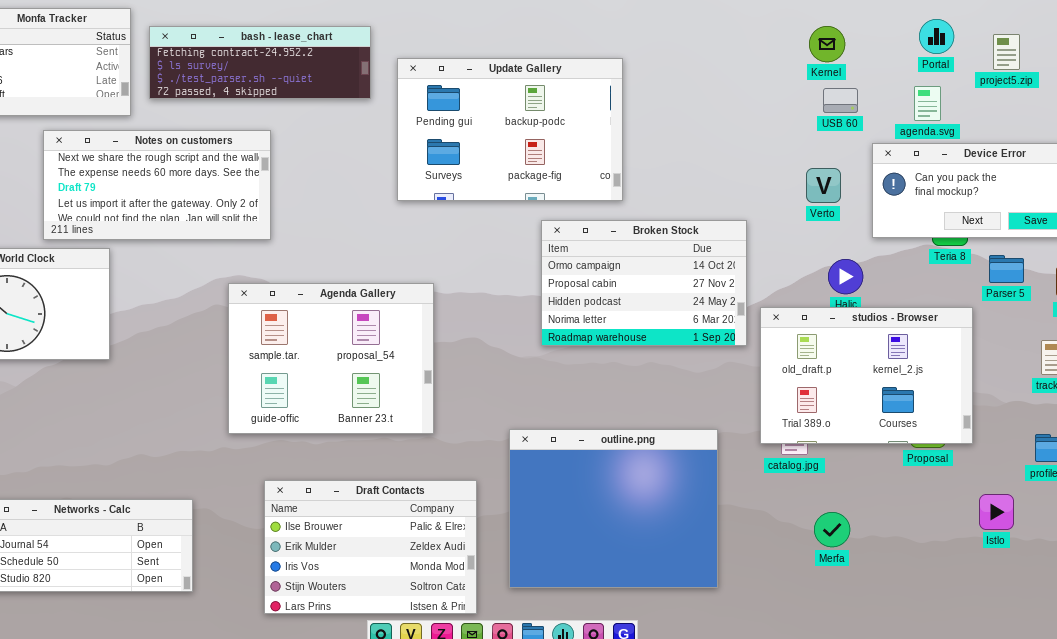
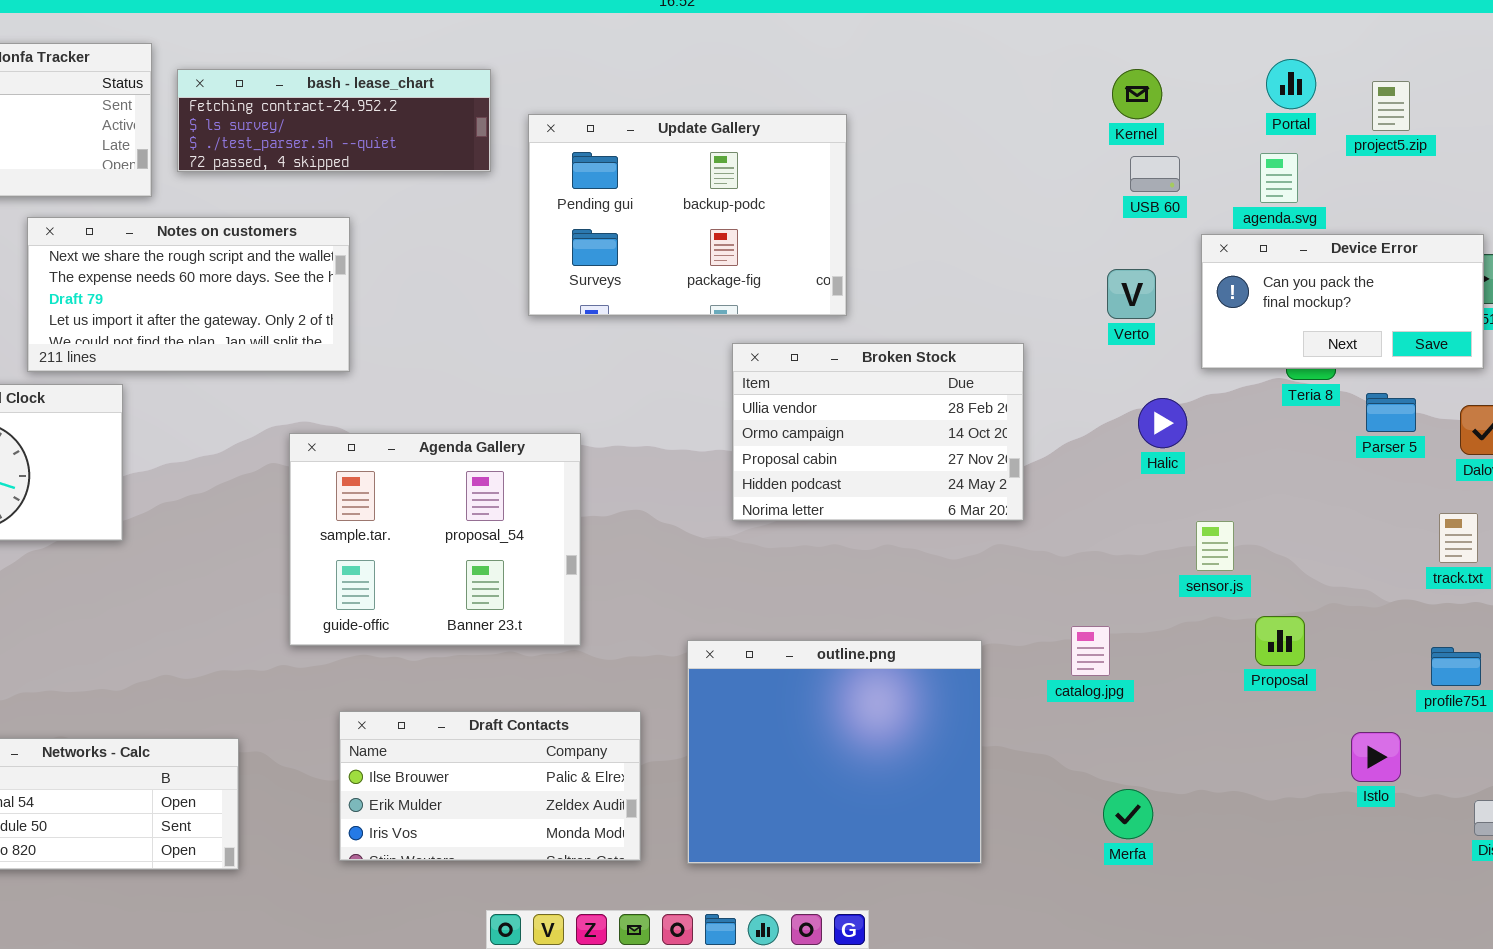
Broken Stock: [541,220,747,346] -> [732,343,1024,521], scrolled up 1 row
studios - Browser: [760,307,973,444] -> none, closed
Draft Contacts: [264,480,477,614] -> [339,711,641,861], resized
Merfa: [814,512,850,547] -> [1103,789,1153,839], moved

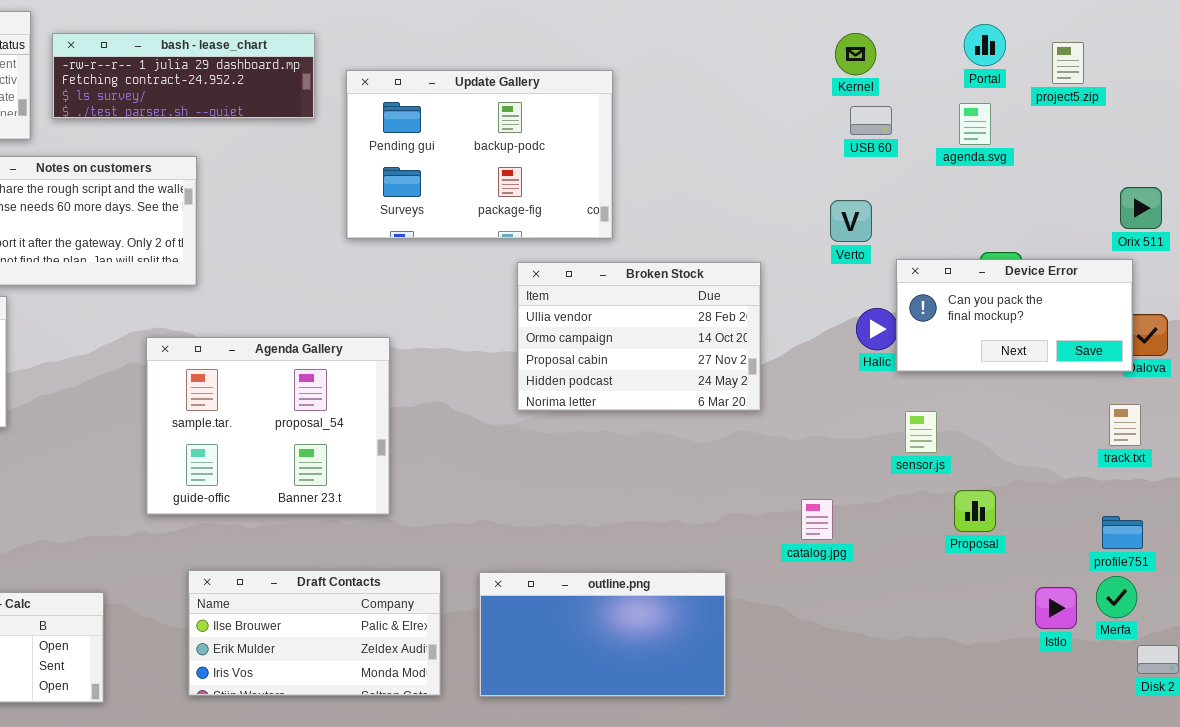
bash - lease_chart: [177,69,491,172] -> [52,33,315,119], scrolled up 1 row
Device Error: [1201,234,1484,369] -> [896,259,1133,372], moved
outline.png: [687,640,982,864] -> [479,572,726,697], resized
Merfa: [1103,789,1153,839] -> [1096,576,1137,618], moved

